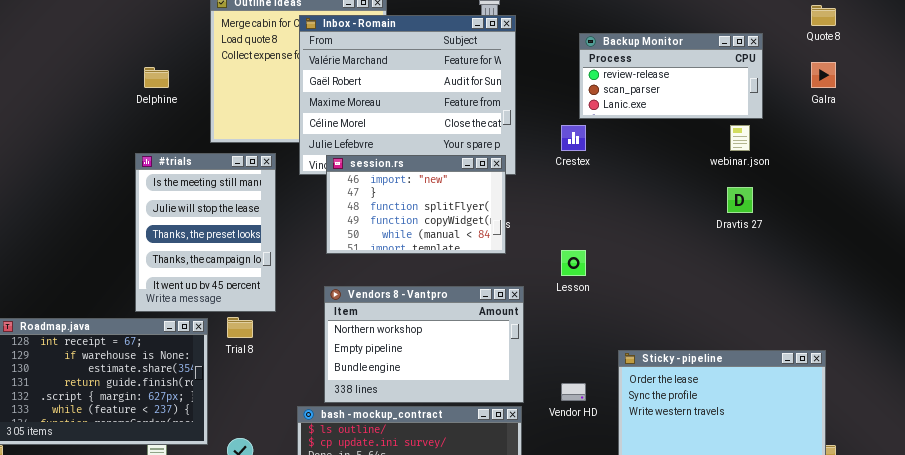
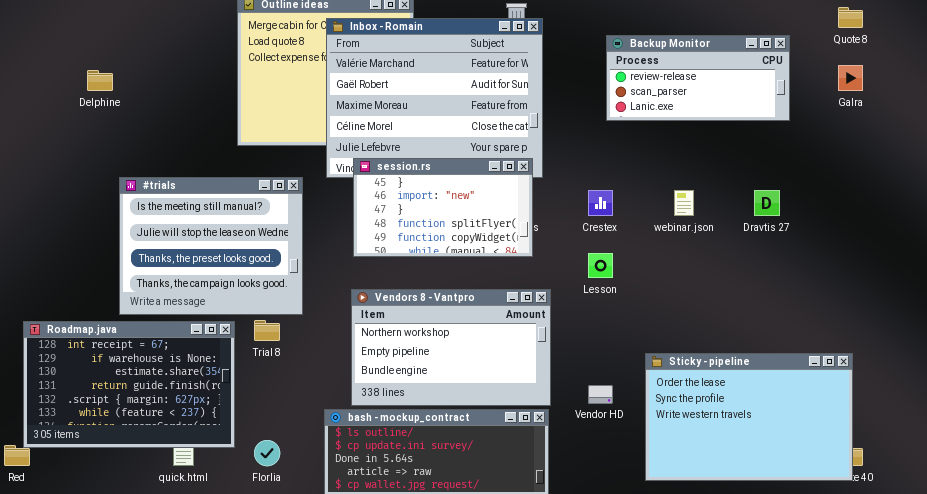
Delphine: [144,67,169,88] -> [87,70,113,91], moved
Crestex: [561,125,586,151] -> [588,190,613,216], moved
webinar.json: [730,125,750,151] -> [674,190,694,216], moved
#trials: [135,153,276,312] -> [119,177,303,315], resized
session.rs: [326,155,506,254] -> [353,158,533,257], scrolled up 1 row

